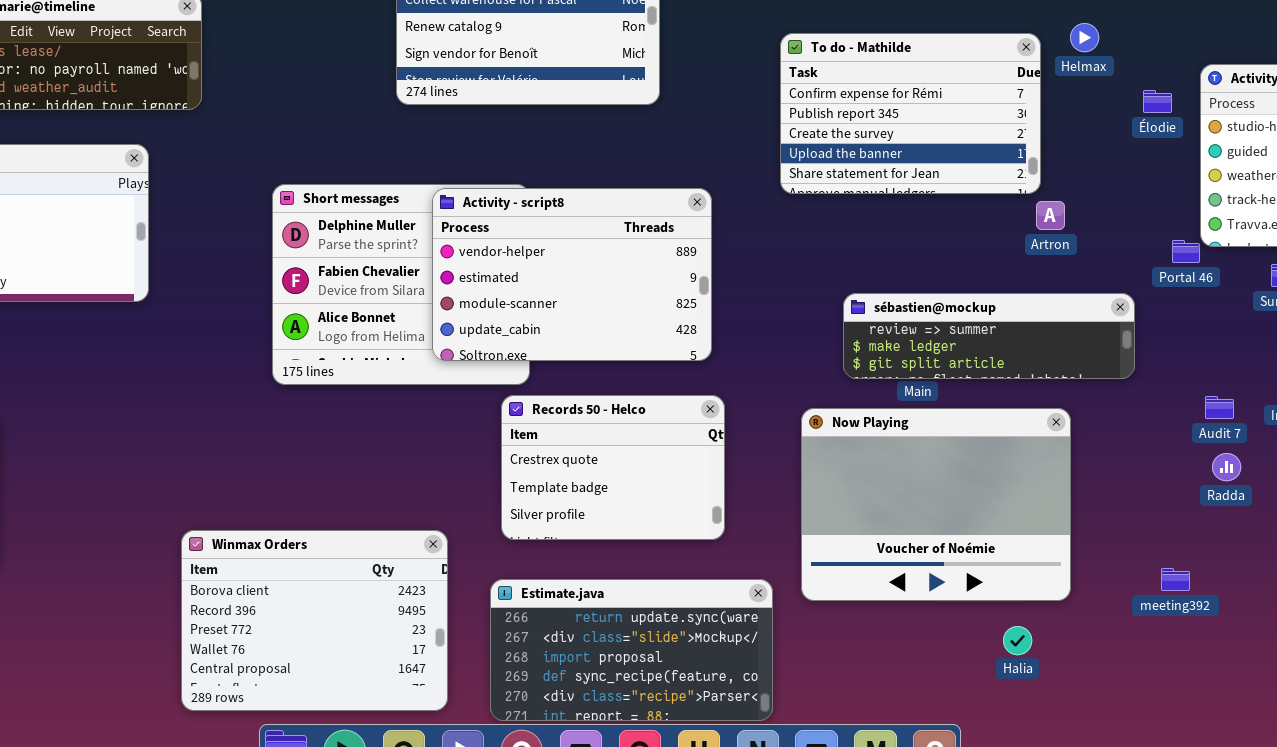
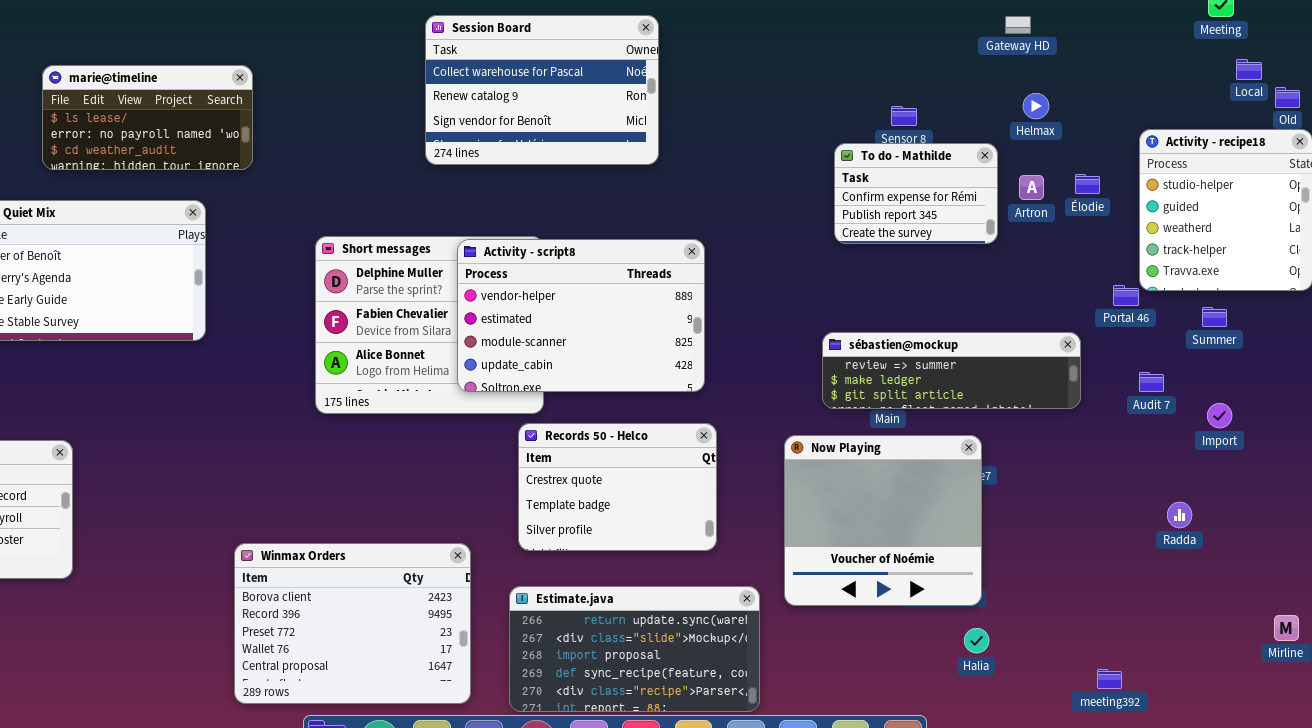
To do - Mathilde: [780,33,1041,194] -> [834,143,998,244], resized
Élodie: [1143,90,1172,113] -> [1075,174,1100,194], moved
Artron: [1036,201,1065,230] -> [1019,175,1044,200], moved
Audit 7: [1205,396,1234,419] -> [1139,372,1164,392], moved
Now Playing: [801,408,1071,601] -> [784,435,982,606], resized
Radda: [1212,453,1241,481] -> [1167,502,1192,528], moved
meeting392: [1161,568,1190,591] -> [1097,669,1122,689], moved

